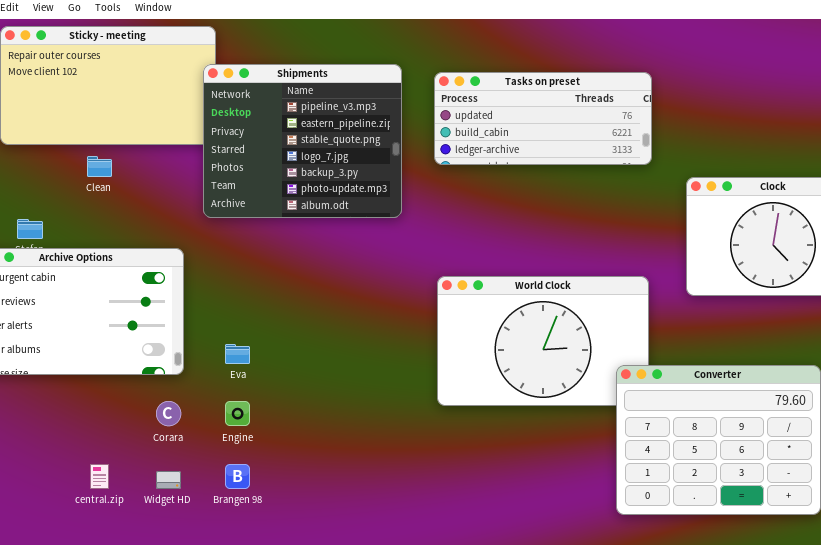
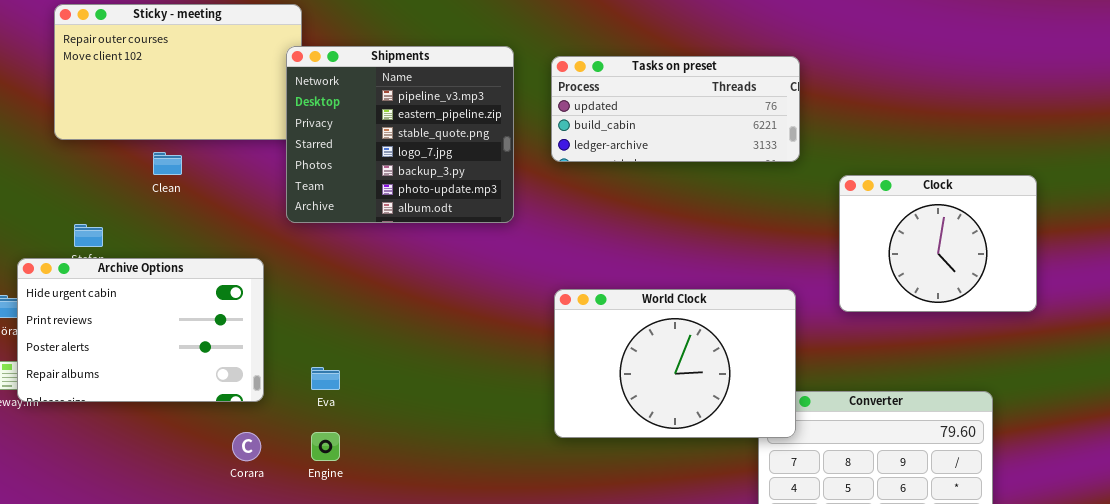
World Clock: [437,276,649,406] -> [554,289,796,438], raised

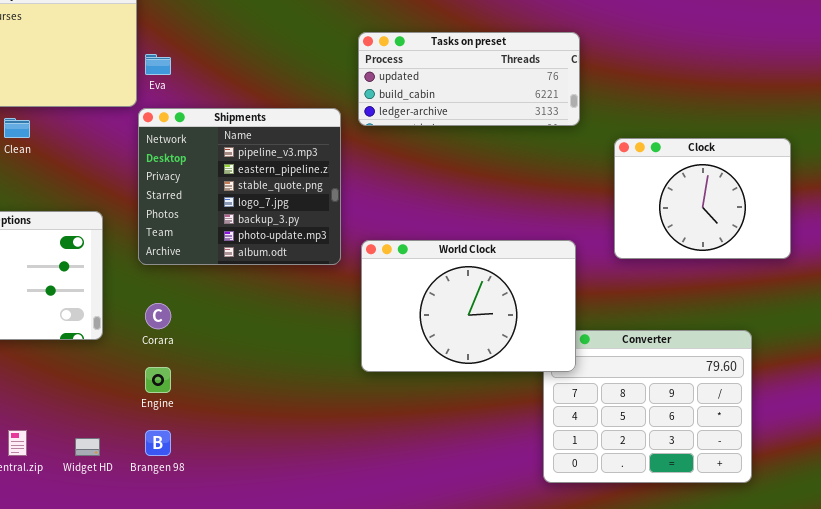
Shipments: [286,46,514,223] -> [138,108,341,265], moved
Eva: [311,367,340,390] -> [145,54,171,75], moved
Corara: [232,432,261,461] -> [145,303,171,329], moved

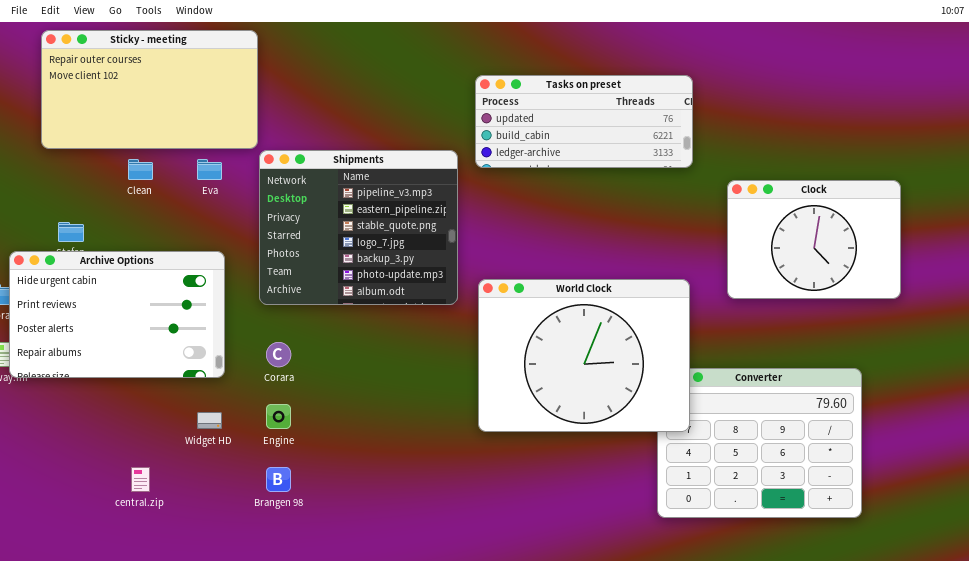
Eva: [145,54,171,75] -> [197,159,222,180], moved
World Clock: [361,240,576,372] -> [478,279,690,432], resized
Widget HD: [75,438,100,456] -> [197,412,222,429], moved

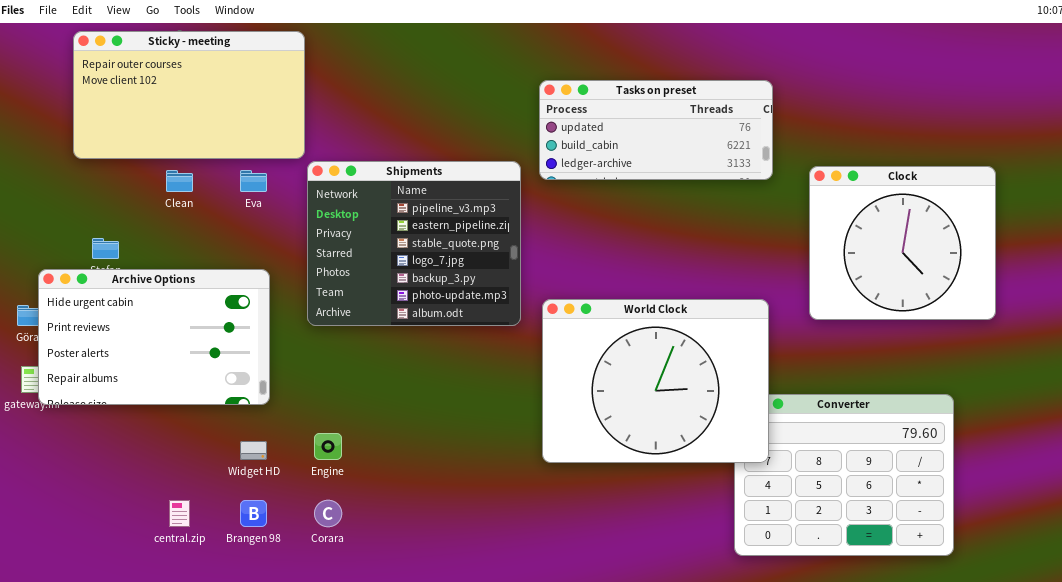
Clock: [727,180,901,299] -> [809,166,996,320], resized
Corara: [266,342,291,367] -> [314,500,342,527], moved
Brangen 98: [266,467,291,492] -> [240,500,267,527], moved

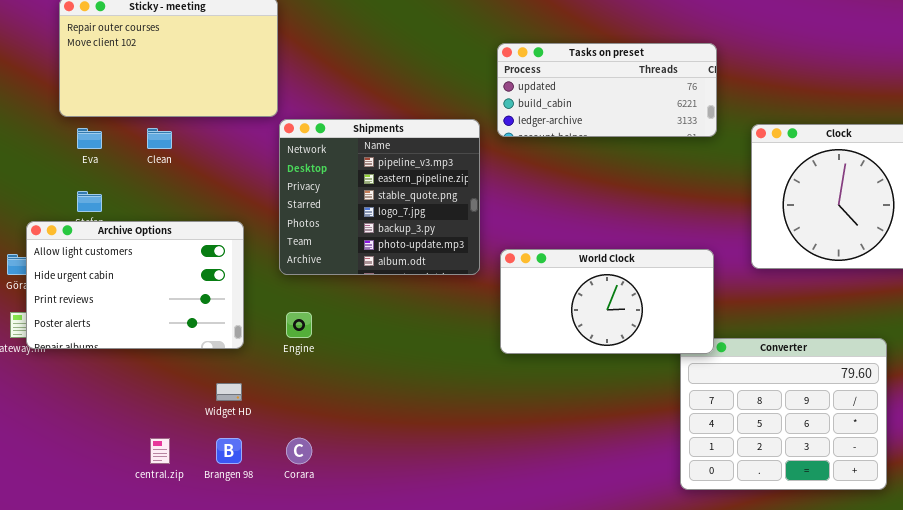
Eva: [240,170,267,192] -> [77,128,102,149], moved
Archive Options: [38,269,270,405] -> [26,221,244,349], scrolled up 1 row
World Clock: [542,299,769,463] -> [500,249,714,354], resized
Engine: [314,433,342,460] -> [286,312,312,338], moved

